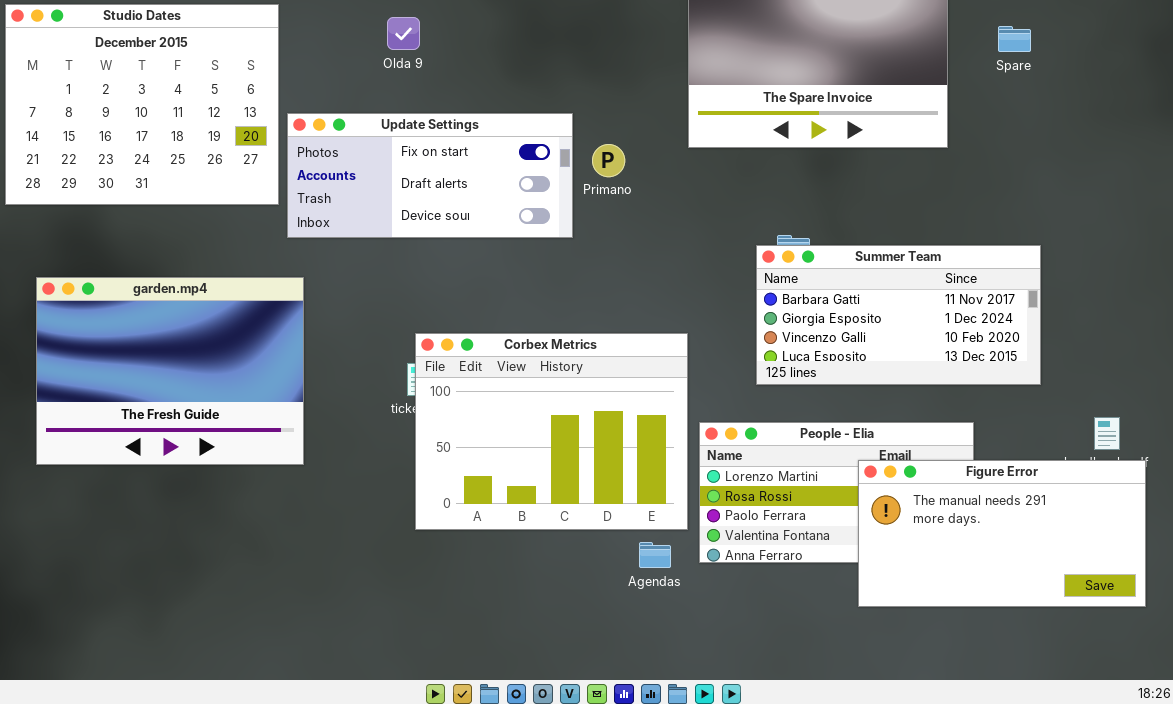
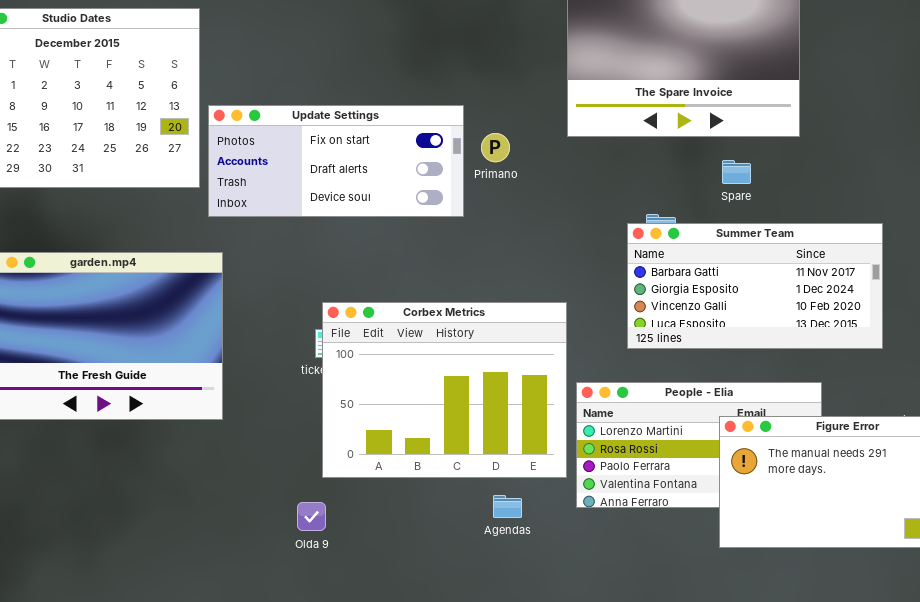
Olda 9: [387,17,420,50] -> [297,502,326,531], moved
Spare: [998,26,1031,52] -> [722,160,751,184], moved
Agendas: [639,542,671,568] -> [493,495,522,518], moved

